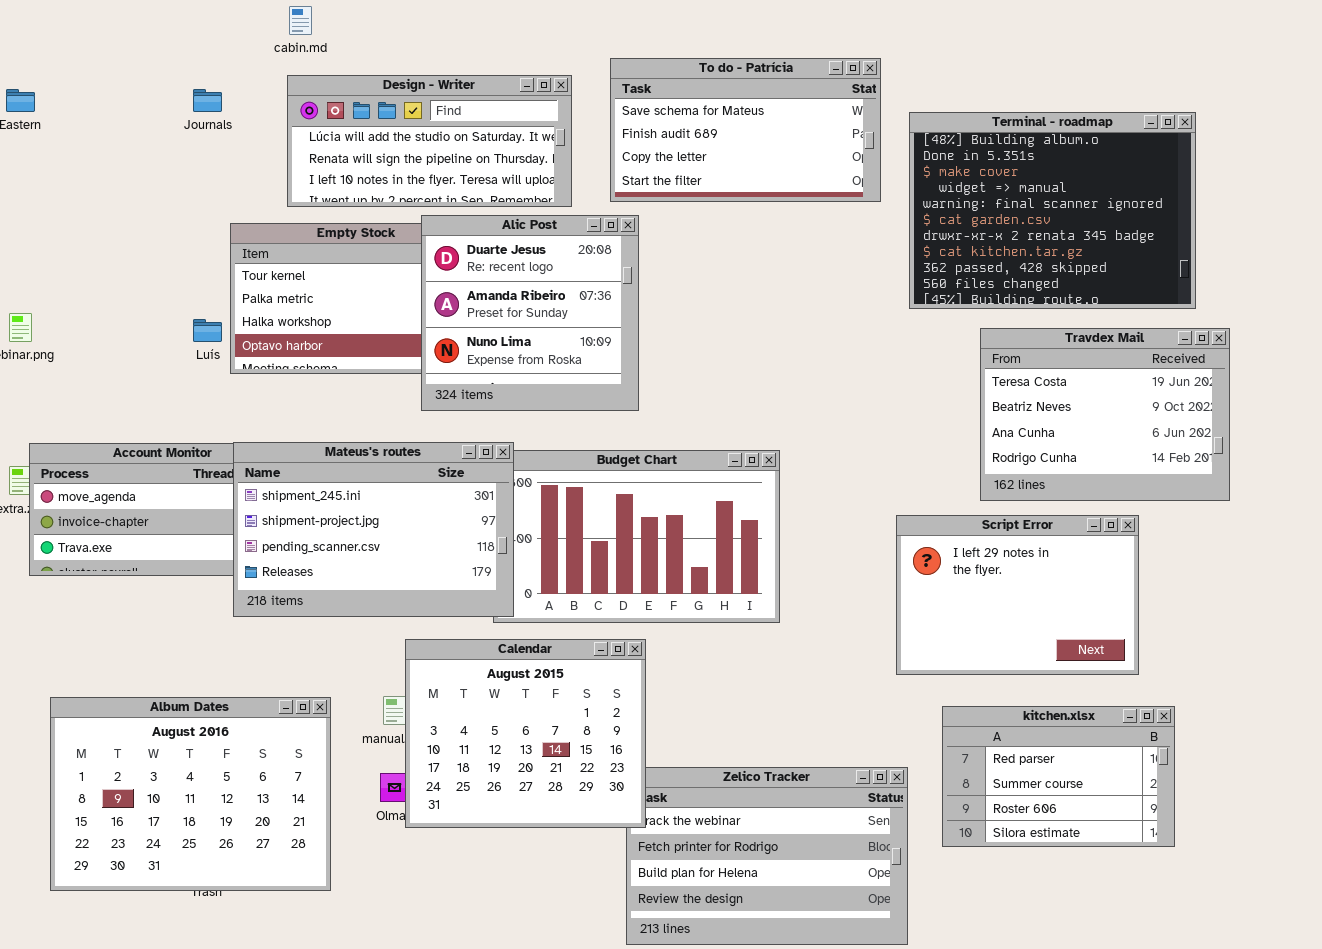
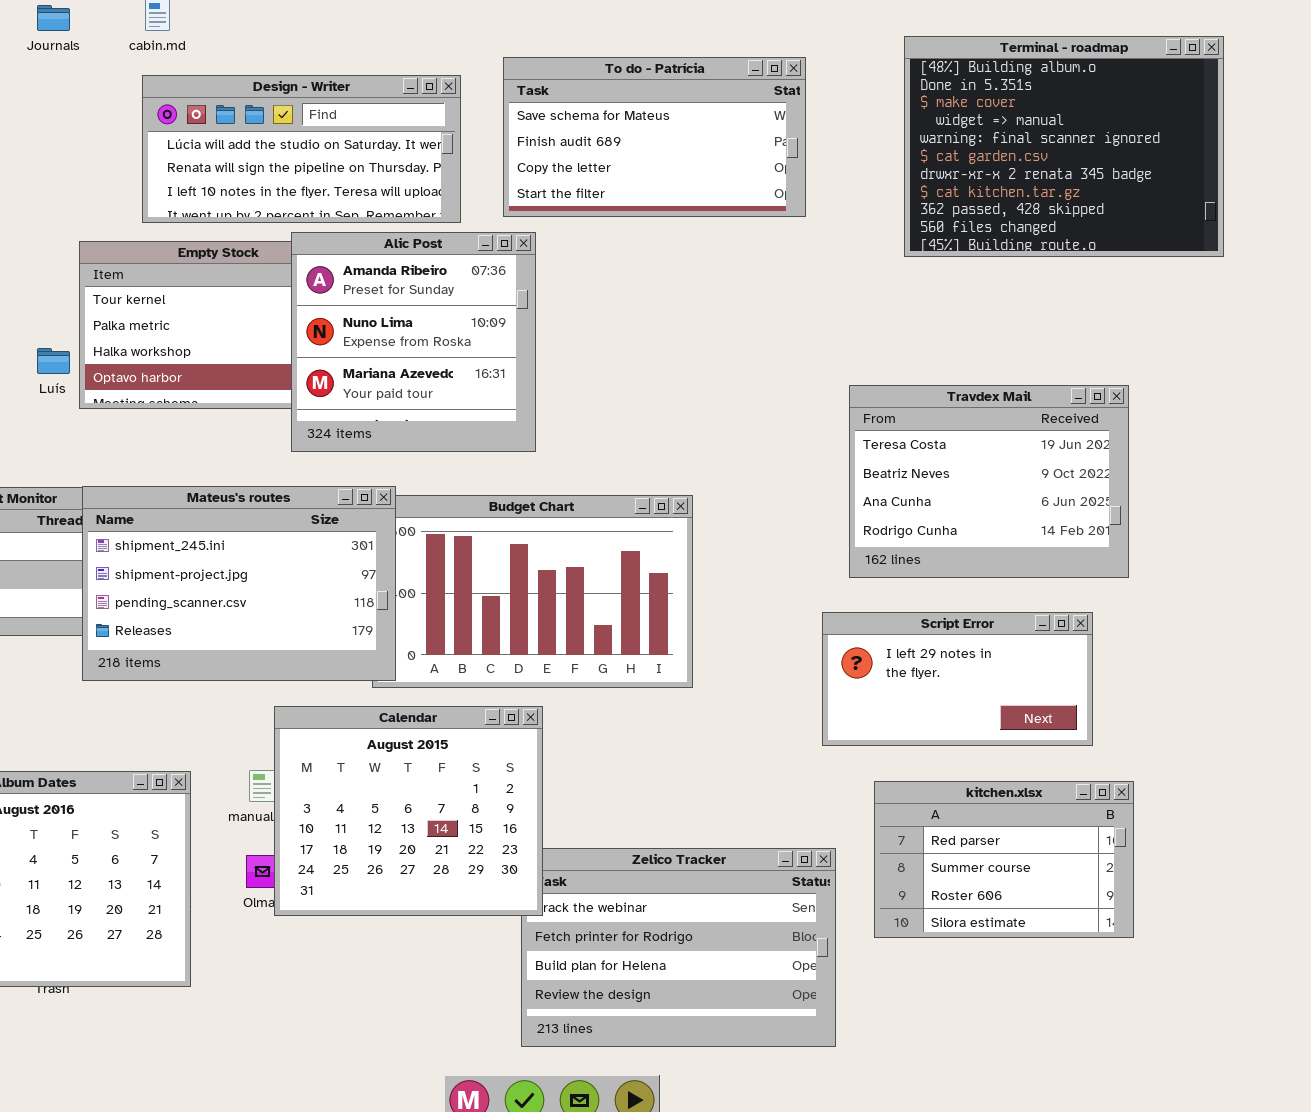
Journals: [193,89,222,112] -> [37,5,70,31], moved
Terminal - roadmap: [909,112,1196,309] -> [904,36,1224,257], moved
Alic Post: [421,215,639,411] -> [291,232,536,452], scrolled down 1 row
Travdex Mail: [980,328,1230,501] -> [849,385,1129,578], moved
Script Error: [896,515,1139,675] -> [822,612,1093,746], resized

